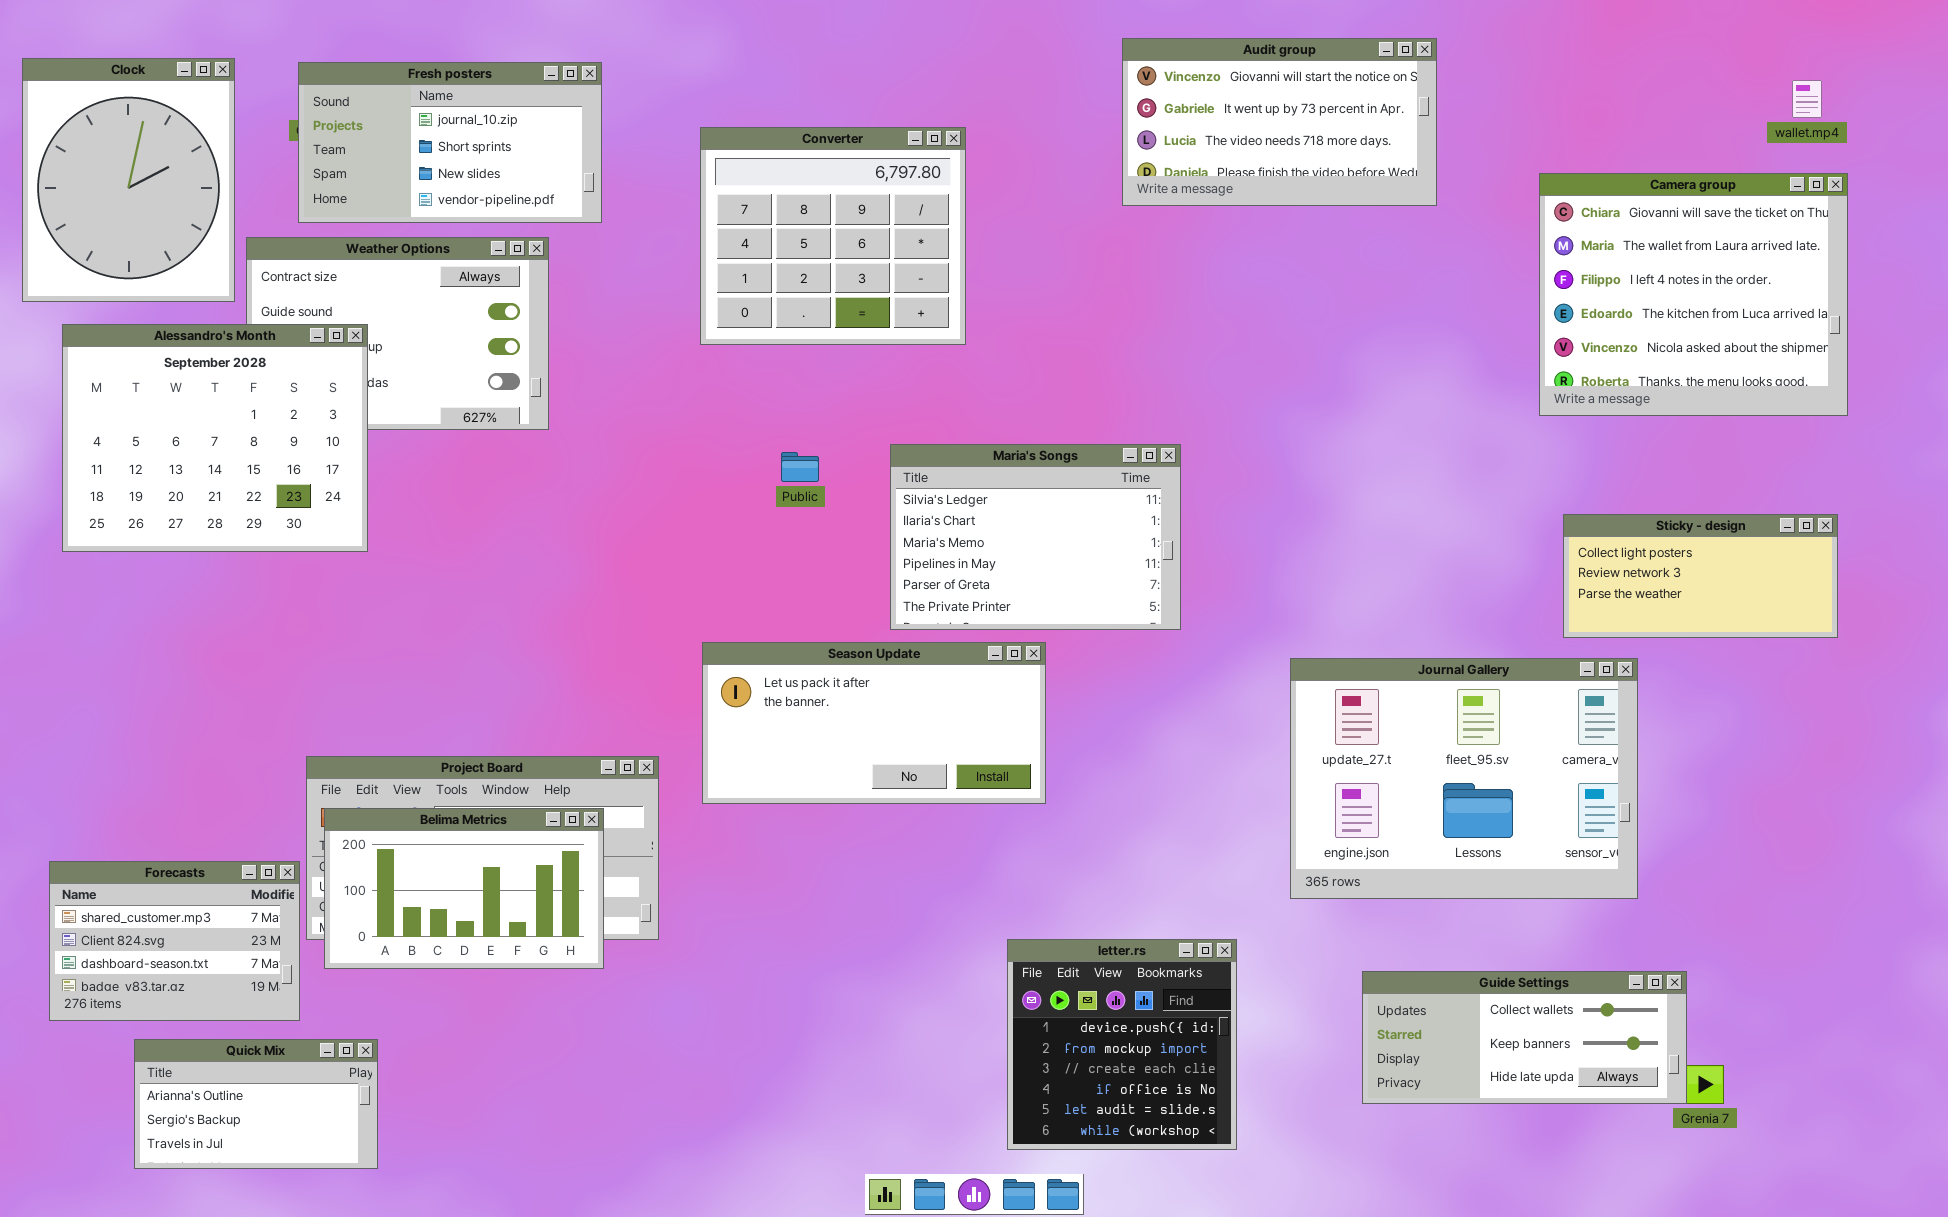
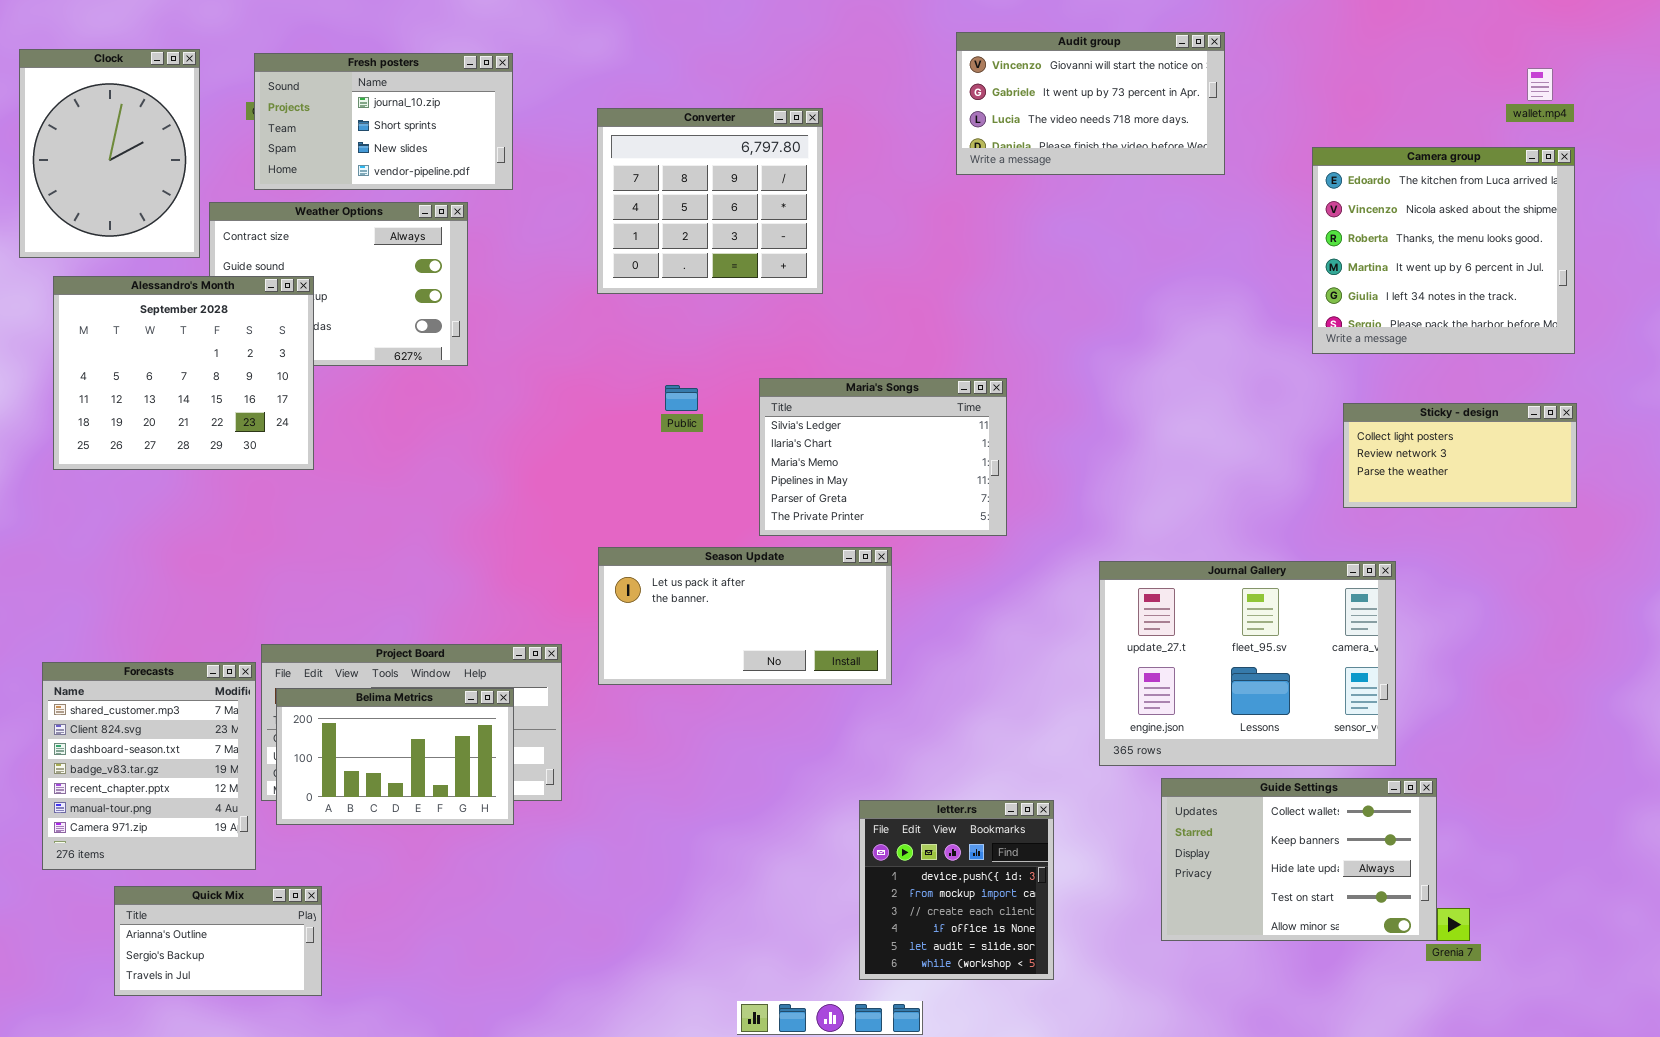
Camera group: [1539,173,1848,416] -> [1312,147,1575,354], scrolled down 3 rows
Sticky - design: [1563,514,1838,638] -> [1343,403,1577,508], moved
Forecasts: [49,861,300,1021] -> [42,662,256,870], resized
Guide Settings: [1362,971,1687,1104] -> [1161,778,1437,941], resized

